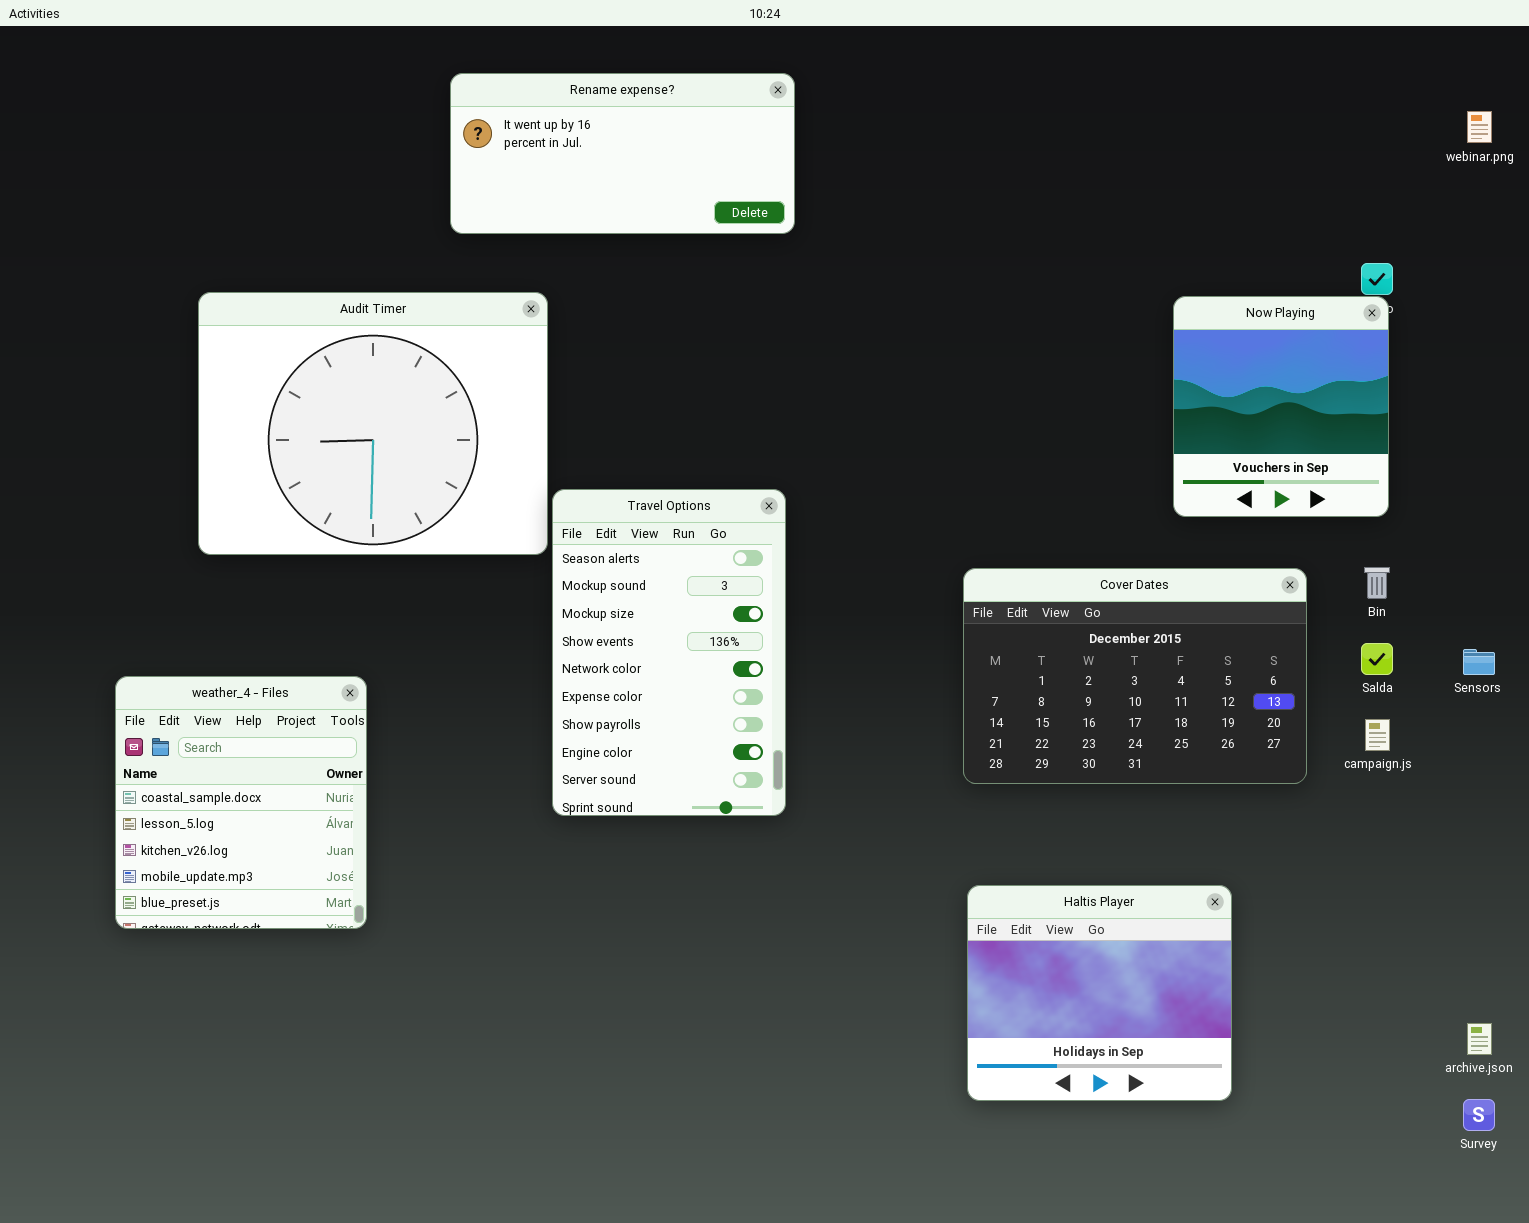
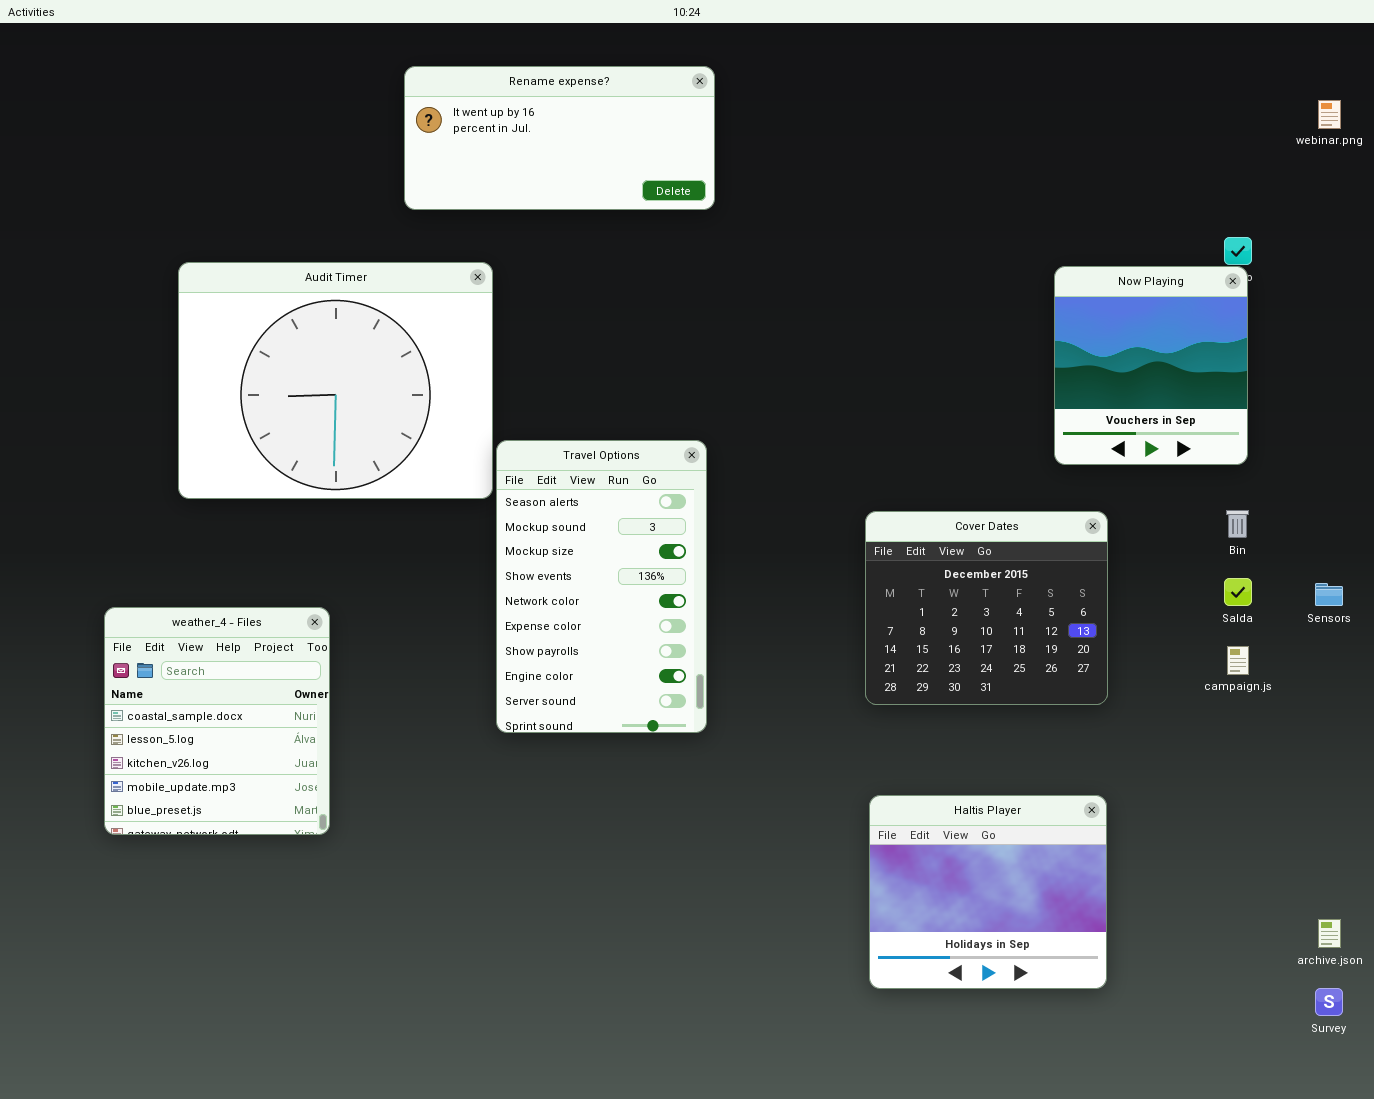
Cover Dates: [963,568,1307,784] -> [865,511,1108,705], resized

